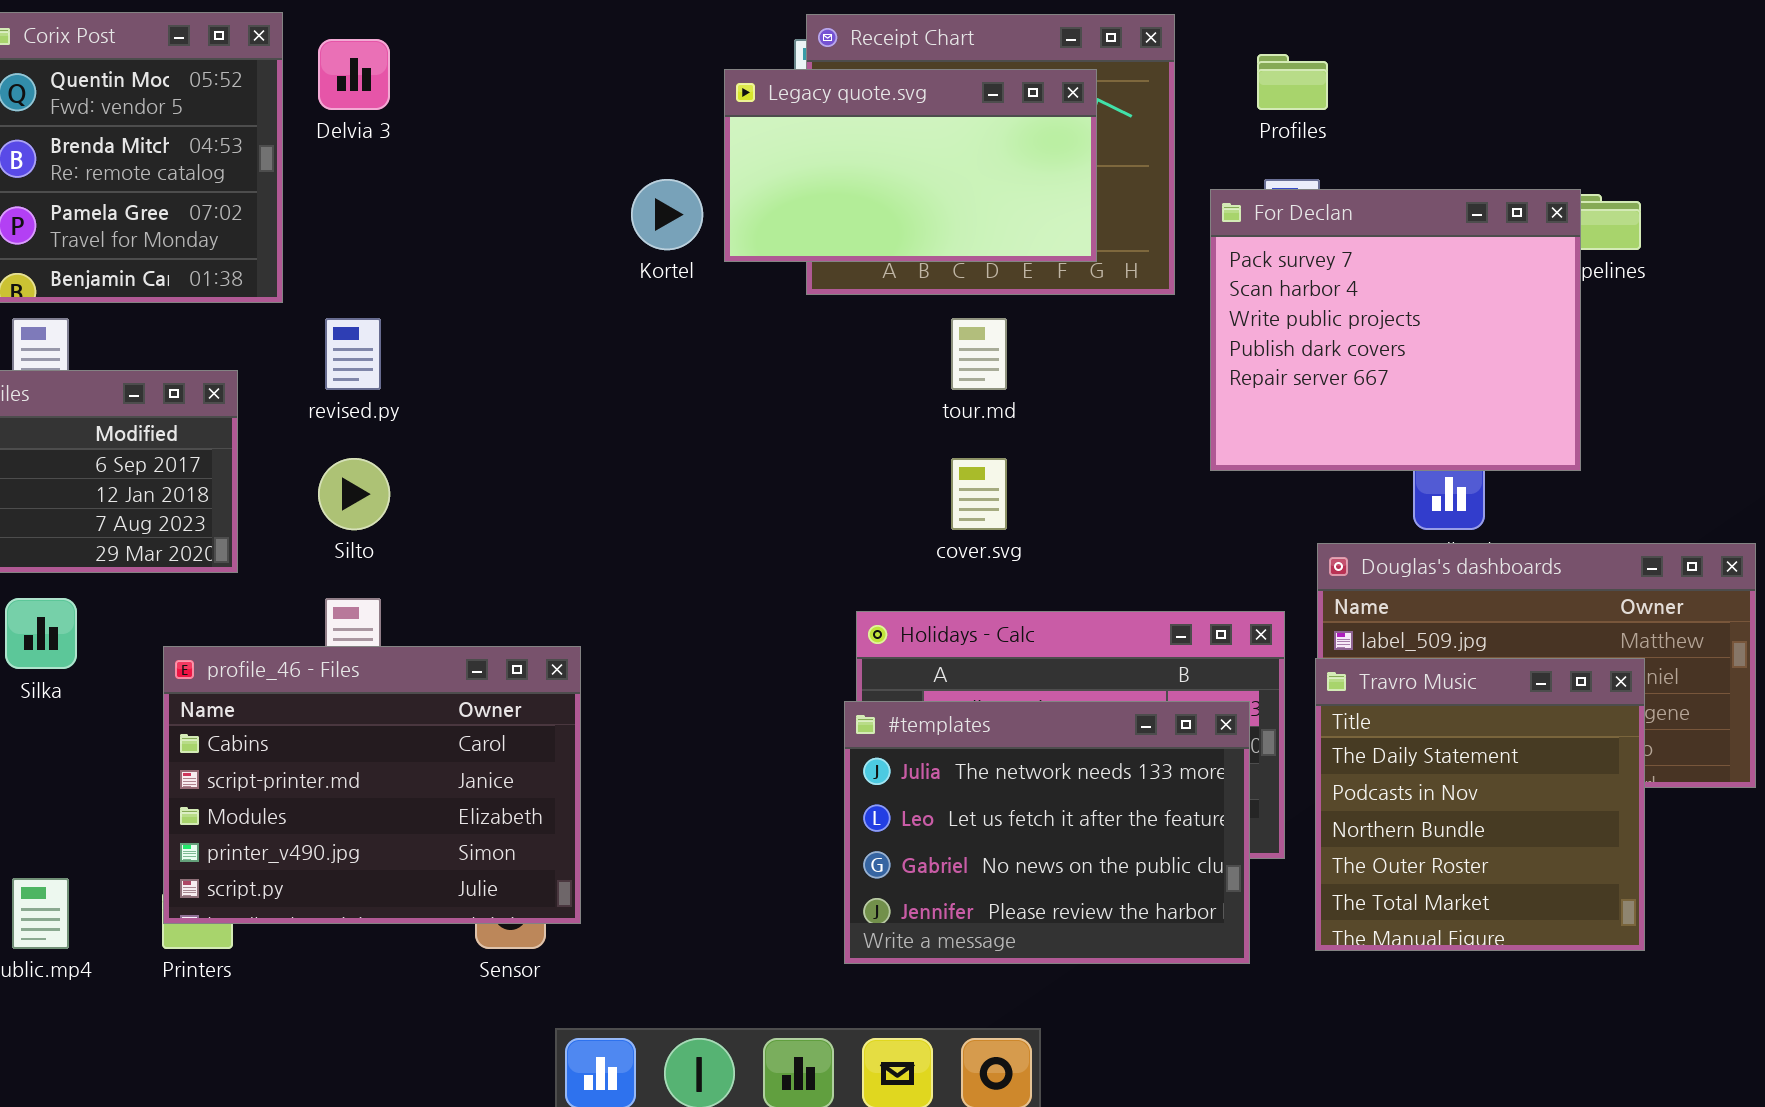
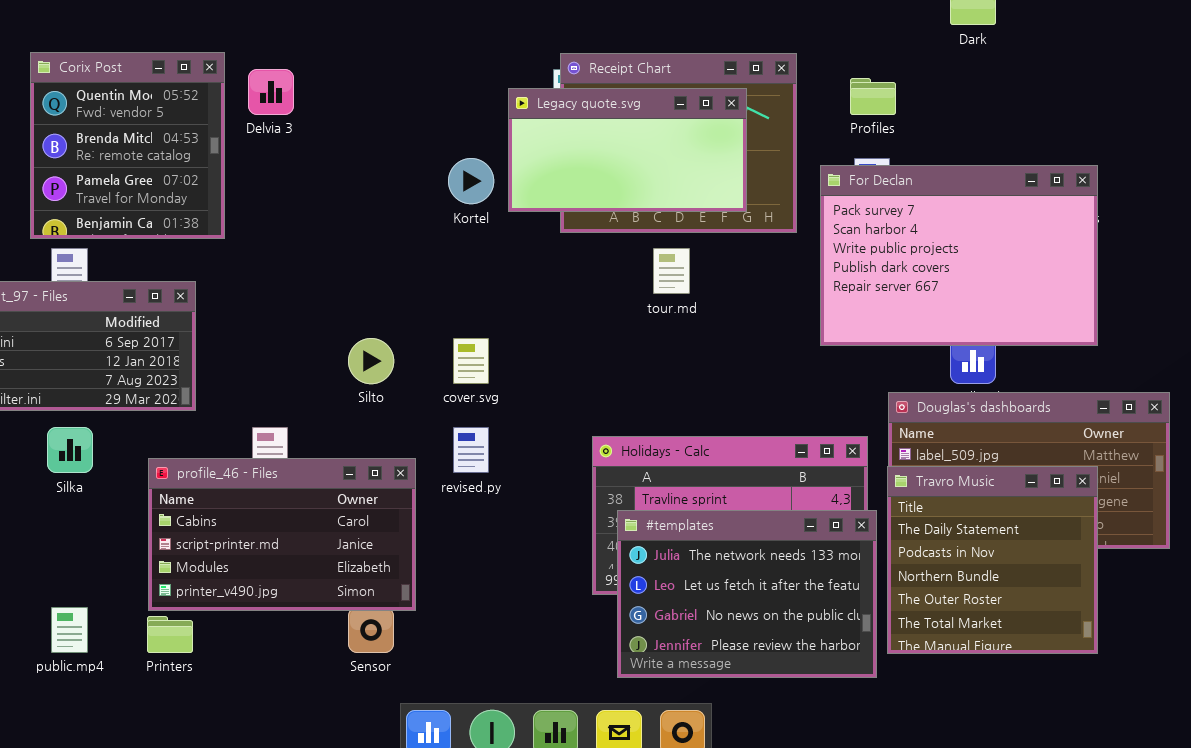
For Declan: [1210,189,1581,471] -> [820,165,1098,346], resized
revised.py: [325,318,381,390] -> [453,427,489,473], moved
Silto: [318,458,390,530] -> [348,338,394,384], moved
cover.svg: [951,458,1007,530] -> [453,338,489,384], moved
profile_46 - Files: [163,646,581,924] -> [148,458,416,611], resized
#templates: [844,701,1250,964] -> [617,510,877,678], moved

